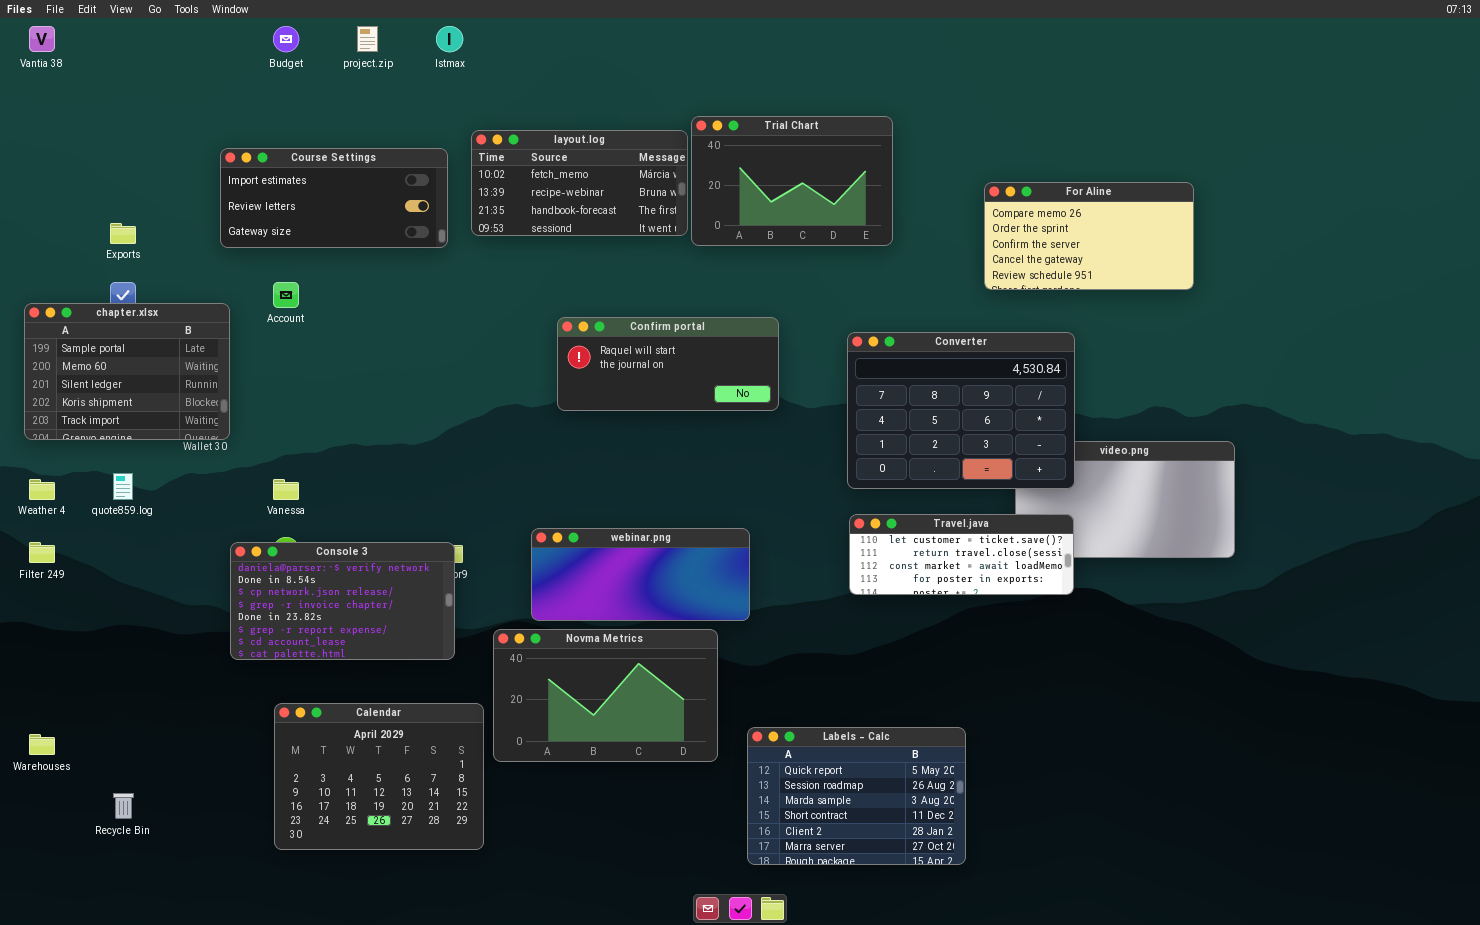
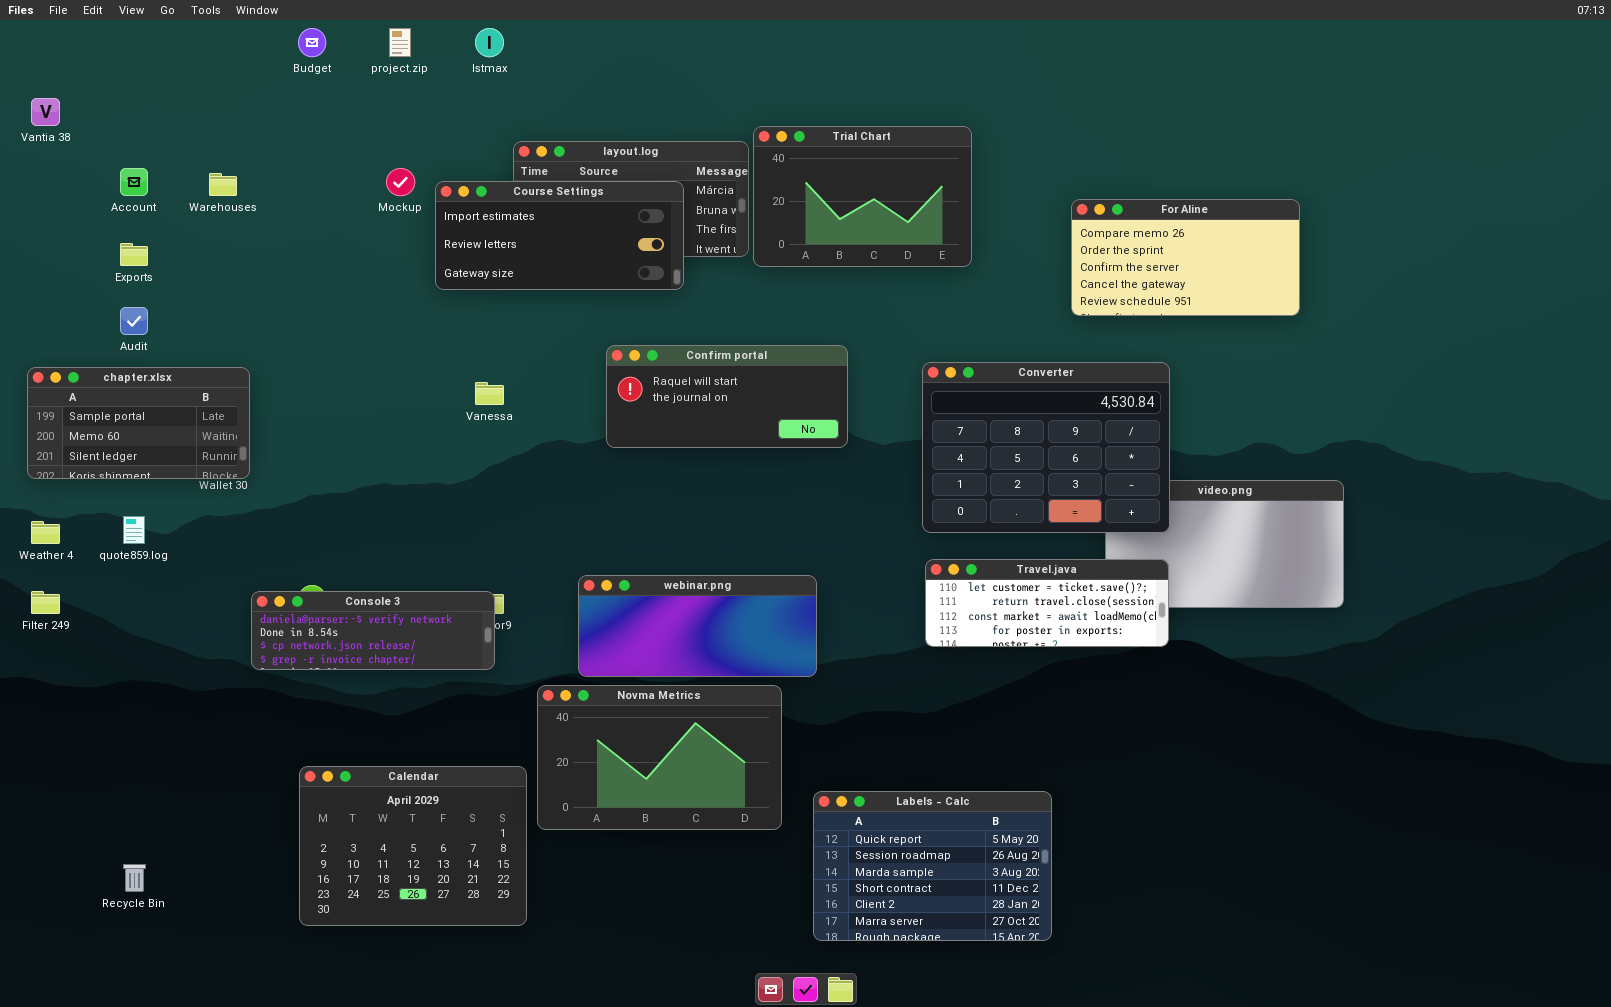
Vantia 38: [29,26,55,52] -> [31,98,60,126], moved
Course Settings: [220,148,448,248] -> [435,181,684,290], moved
Account: [273,282,299,308] -> [120,168,148,196], moved
chapter.xlsx: [24,303,230,440] -> [27,367,250,479], resized
Vanessa: [273,479,299,500] -> [475,382,504,405], moved
Console 3: [230,542,455,660] -> [251,591,495,670], resized
Warehouses: [29,734,55,755] -> [209,173,237,196], moved

